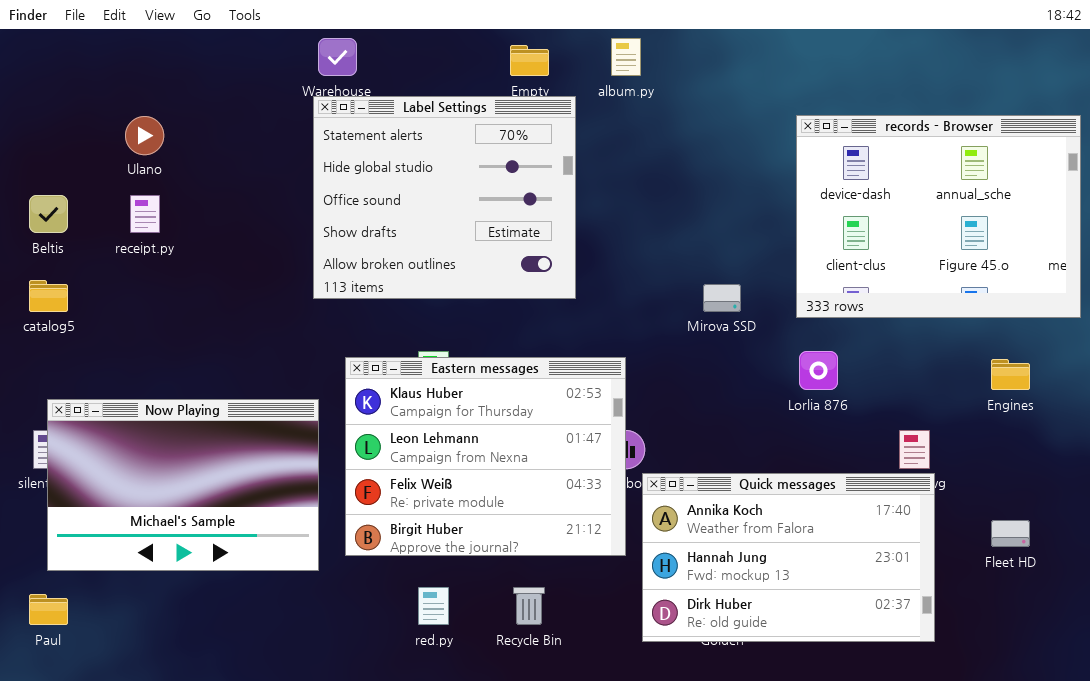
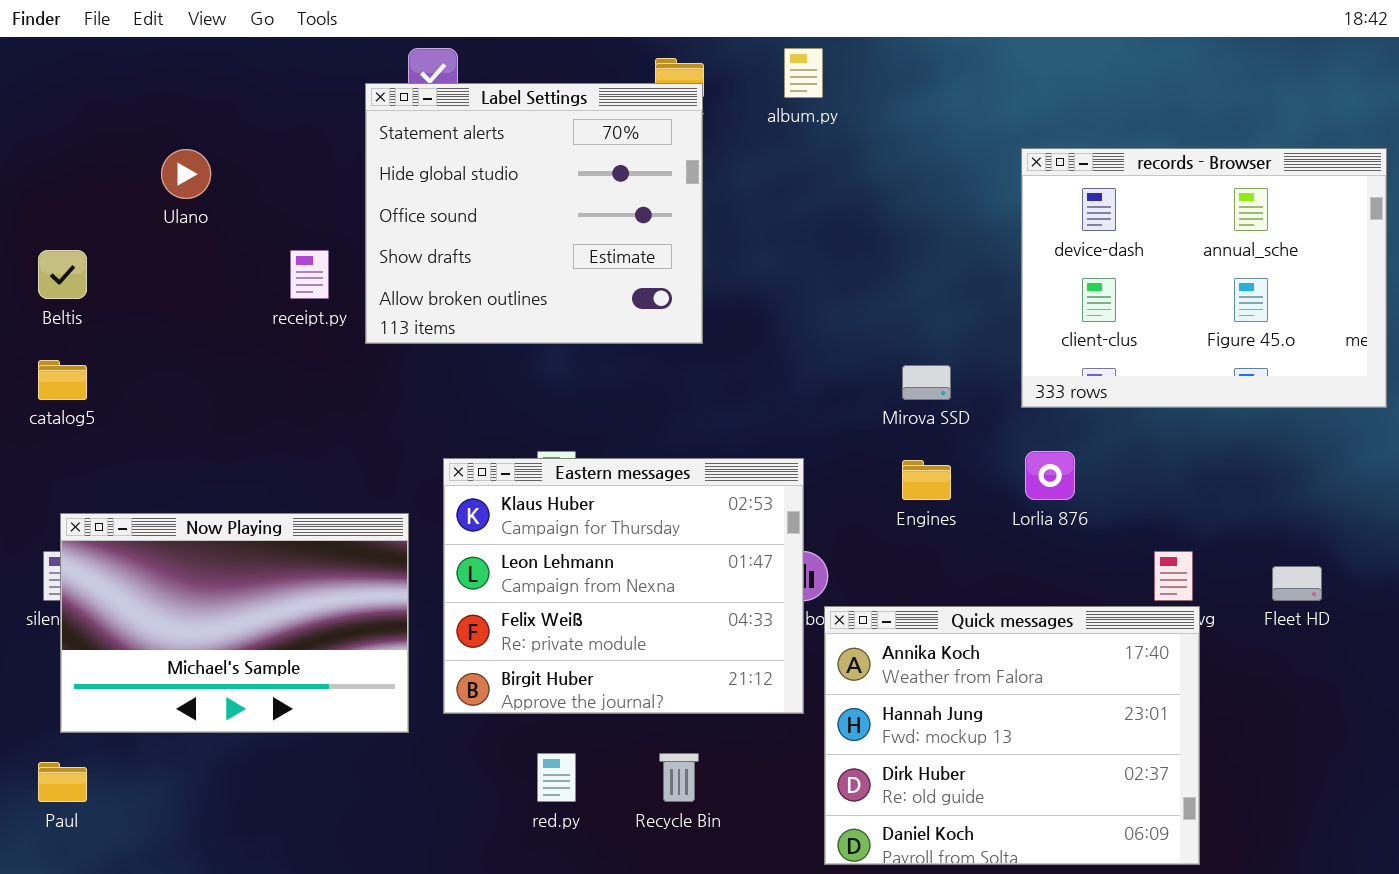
Label Settings: [313,96,576,299] -> [365,83,703,344], moved
receipt.py: [130,195,160,233] -> [290,250,329,299], moved
Engines: [991,359,1030,390] -> [902,460,951,500], moved
Quick messages: [642,473,935,642] -> [824,606,1200,865], resized
Fleet HD: [991,520,1030,547] -> [1272,566,1322,601], moved

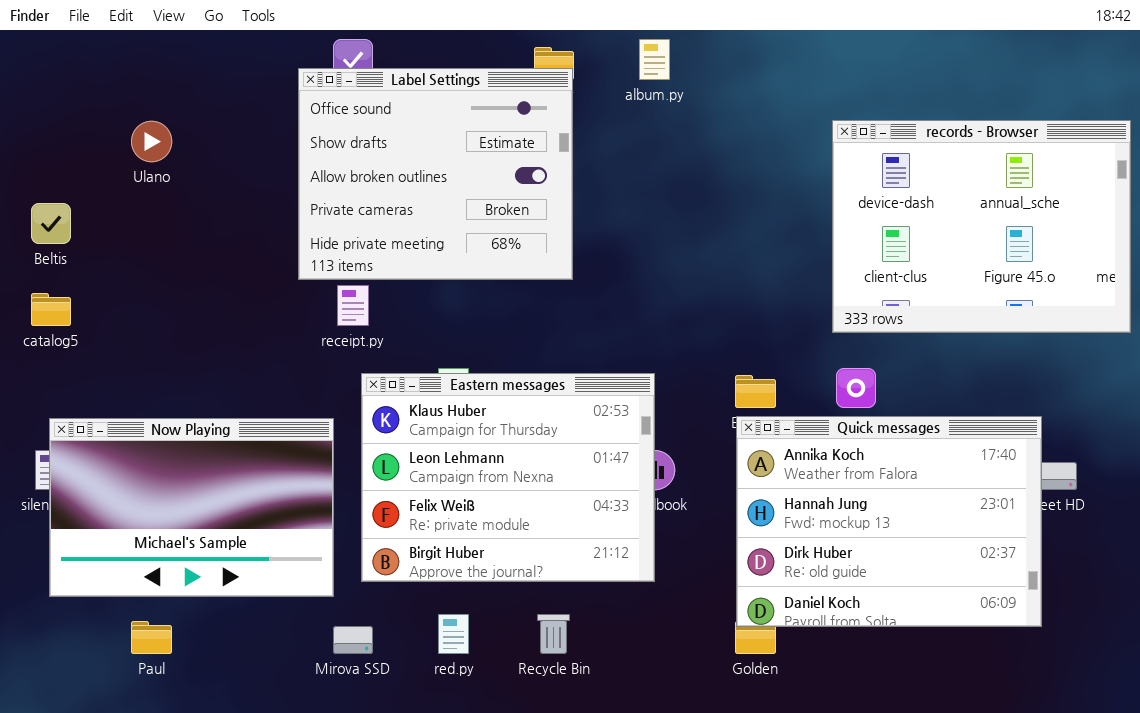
Label Settings: [365,83,703,344] -> [298,68,573,280], scrolled down 2 rows
receipt.py: [290,250,329,299] -> [337,285,369,326], moved
Mirova SSD: [902,365,951,400] -> [333,626,373,654], moved
Quick messages: [824,606,1200,865] -> [736,416,1042,627], moved
Paul: [38,762,87,802] -> [131,621,172,654], moved

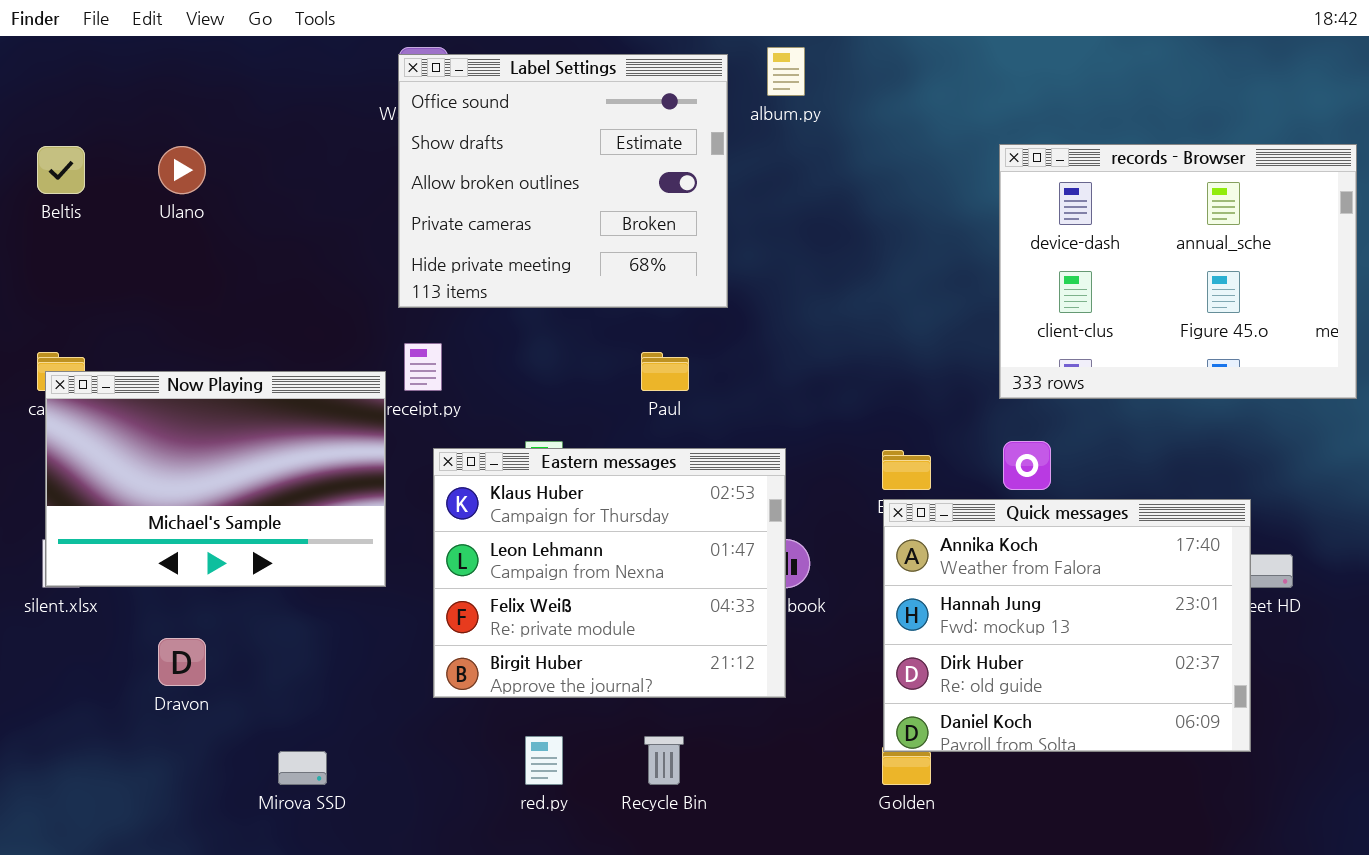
Label Settings: [298,68,573,280] -> [398,54,728,308], moved
Beltis: [31,203,71,244] -> [37,146,85,194], moved
Now Playing: [49,418,334,597] -> [45,371,386,587], moved
Paul: [131,621,172,654] -> [641,352,689,391], moved
Mirova SSD: [333,626,373,654] -> [278,751,327,785], moved

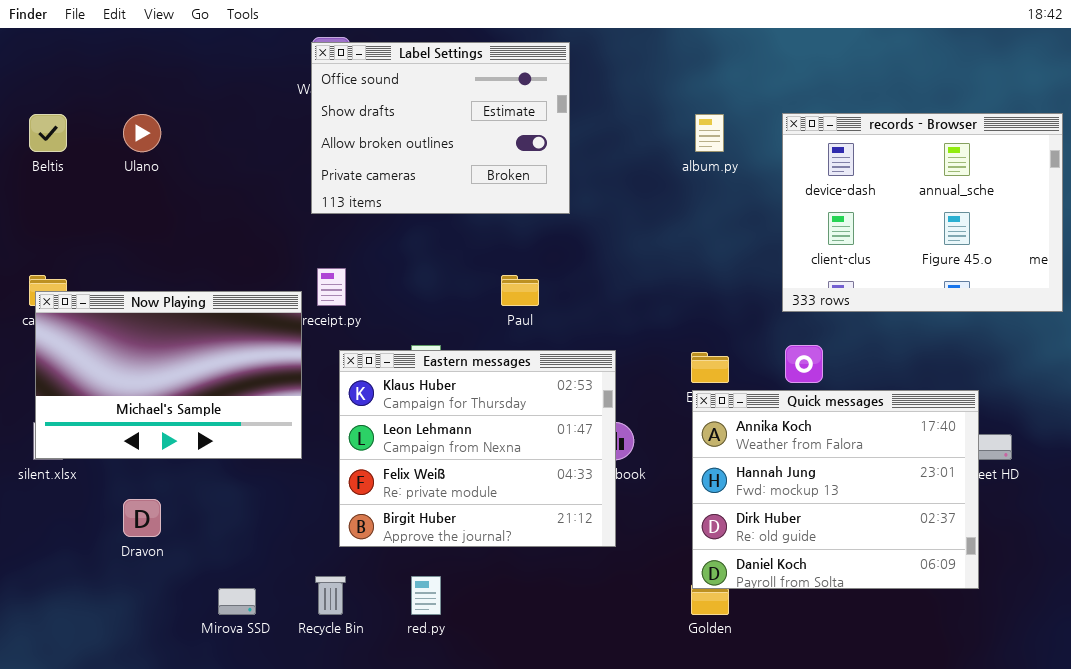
album.py: [767,47,805,96] -> [695,114,724,152], moved
Label Settings: [398,54,728,308] -> [311,42,570,214], resized
Recycle Bin: [644,736,684,785] -> [315,576,346,615], moved

